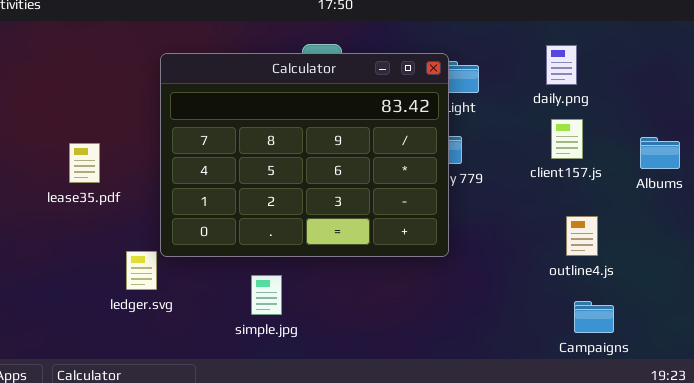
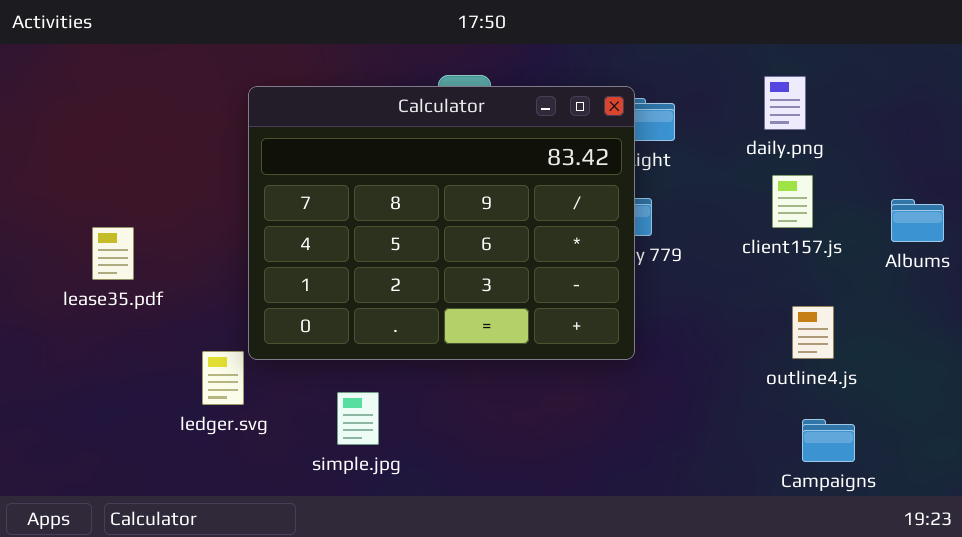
lease35.pdf: [69,143,100,183] -> [92,227,134,280], moved
simple.jpg: [251,275,282,315] -> [337,392,379,445], moved

